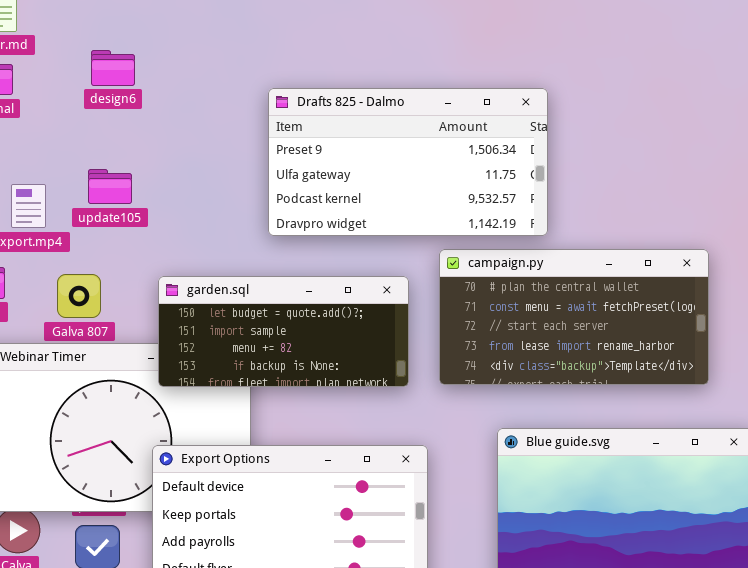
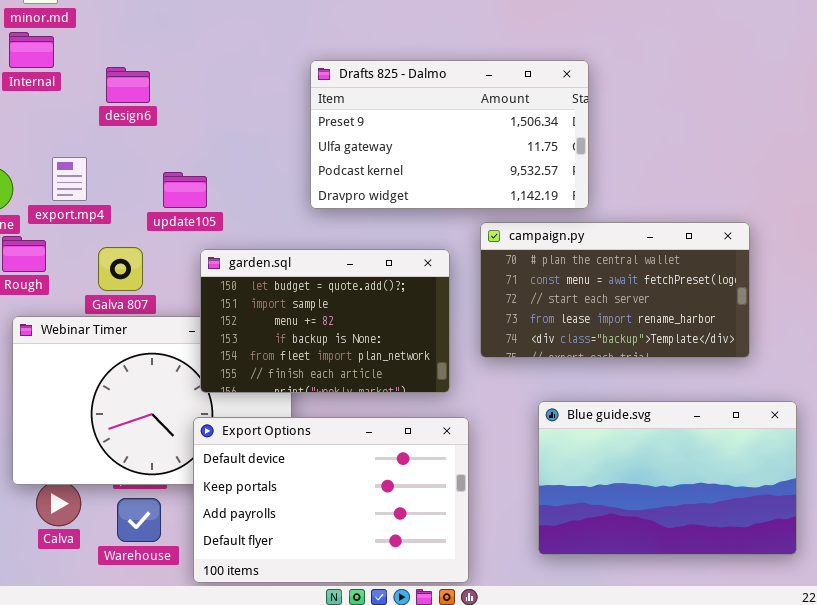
design6: [91,50,135,86] -> [106,67,150,103], moved
update105: [88,169,132,204] -> [163,172,207,208], moved
garden.sql: [158,276,409,387] -> [200,249,450,393], resized

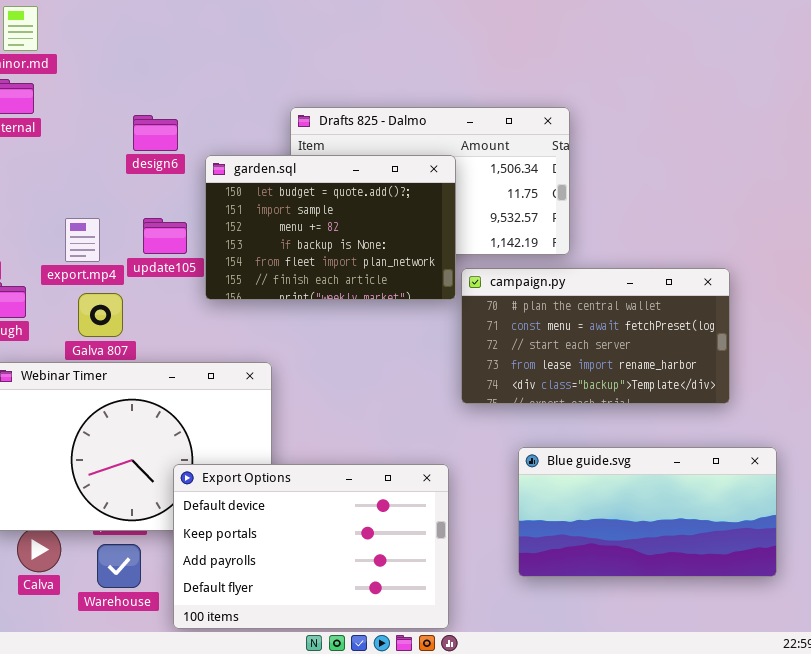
design6: [106,67,150,103] -> [133,115,178,151], moved
export.mp4: [52,157,87,201] -> [65,218,100,262], moved
garden.sql: [200,249,450,393] -> [205,155,456,300], moved
Blue guide.svg: [538,401,797,555] -> [518,447,777,577], resized

